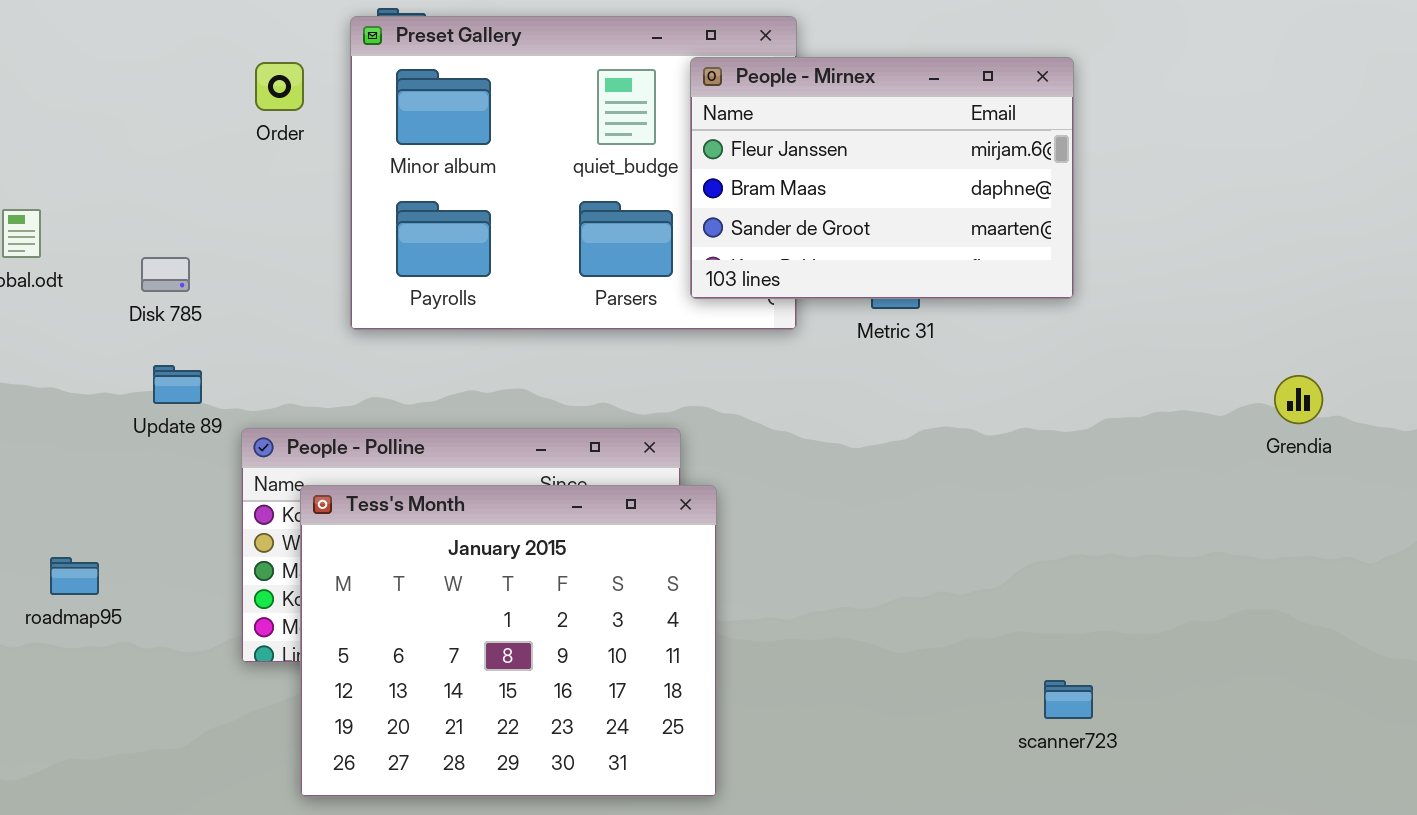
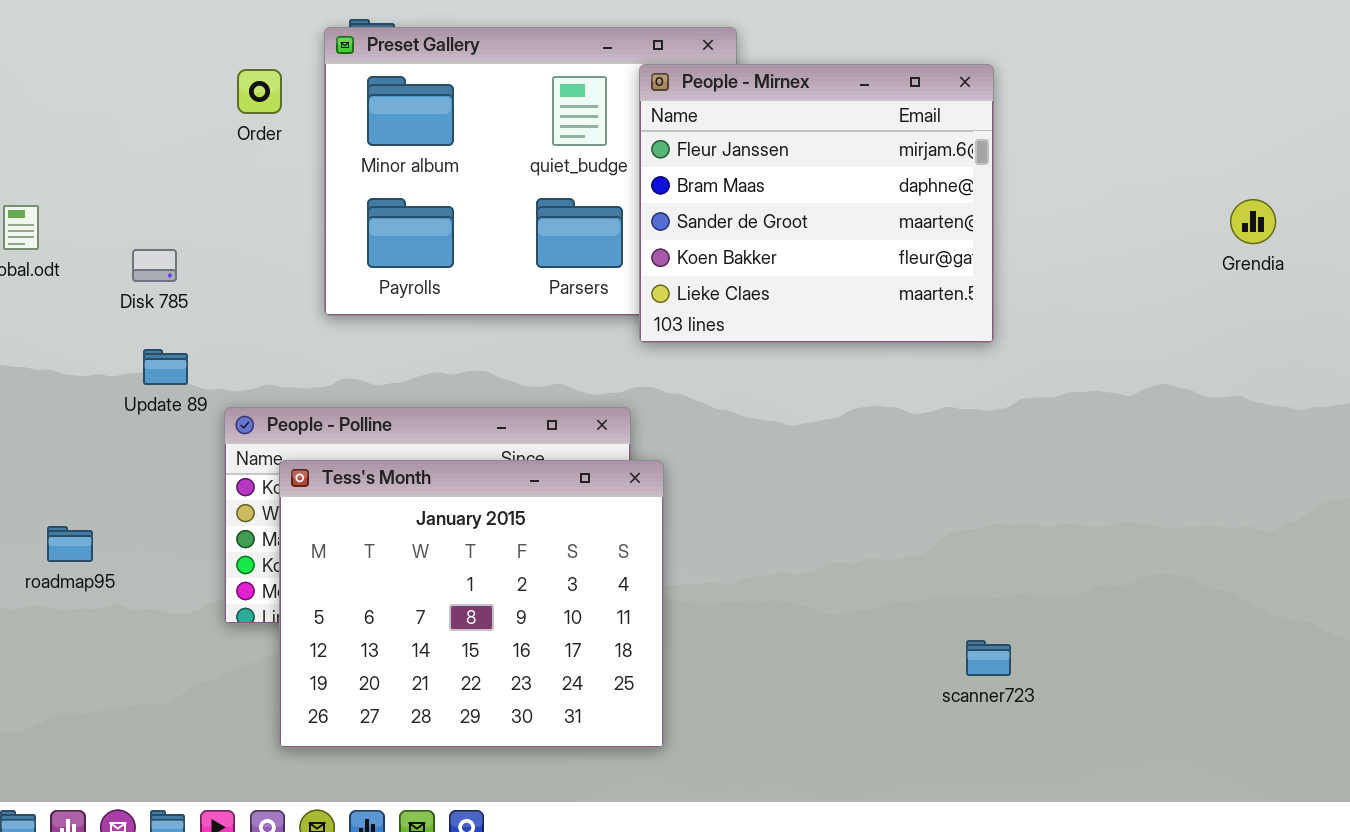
People - Mirnex: [690,57,1074,299] -> [639,64,994,343], resized
Grendia: [1274,375,1323,424] -> [1230,199,1276,244], moved

